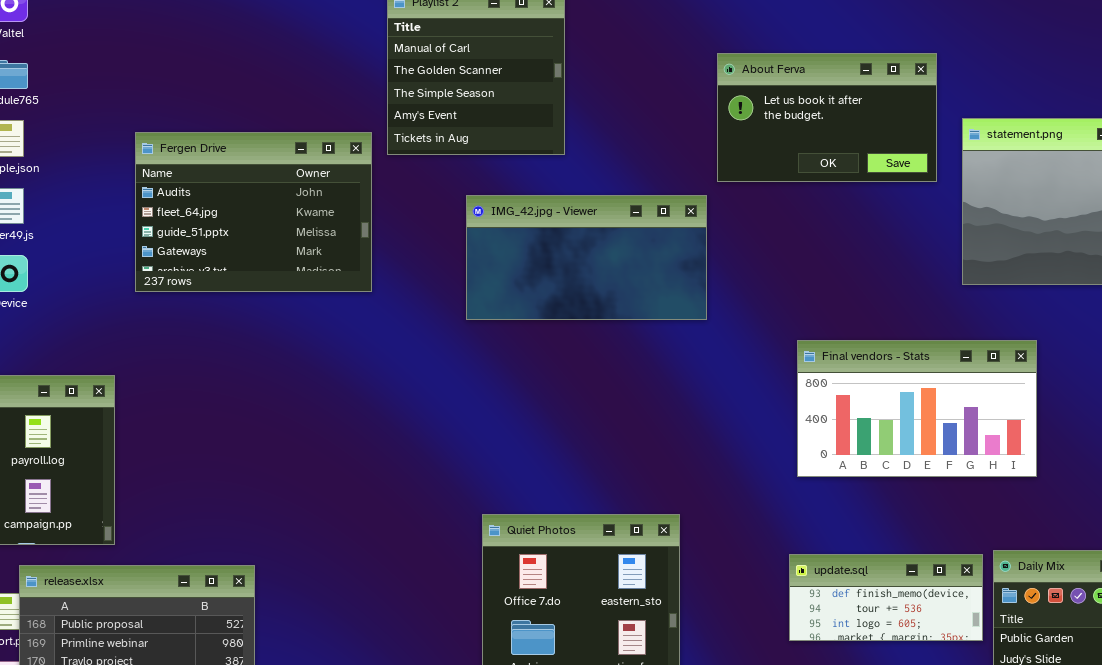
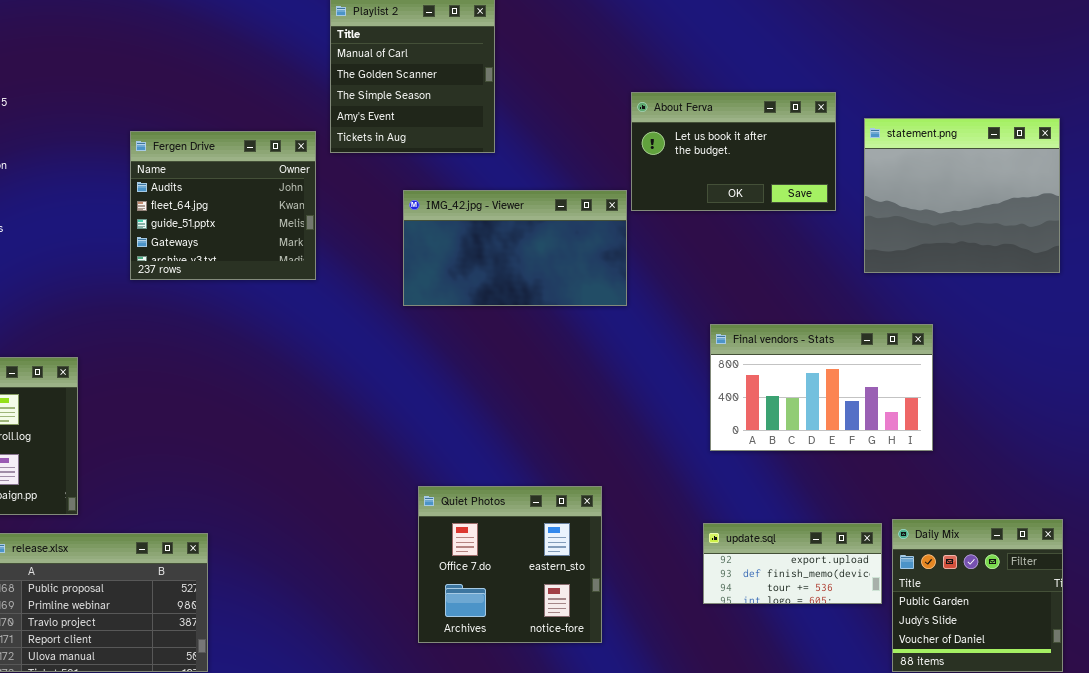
About Ferva: [717,53,937,182] -> [631,92,836,211], moved
Fergen Drive: [135,132,372,292] -> [130,131,316,280], resized
update.sql: [789,554,983,641] -> [703,523,882,604], scrolled up 1 row

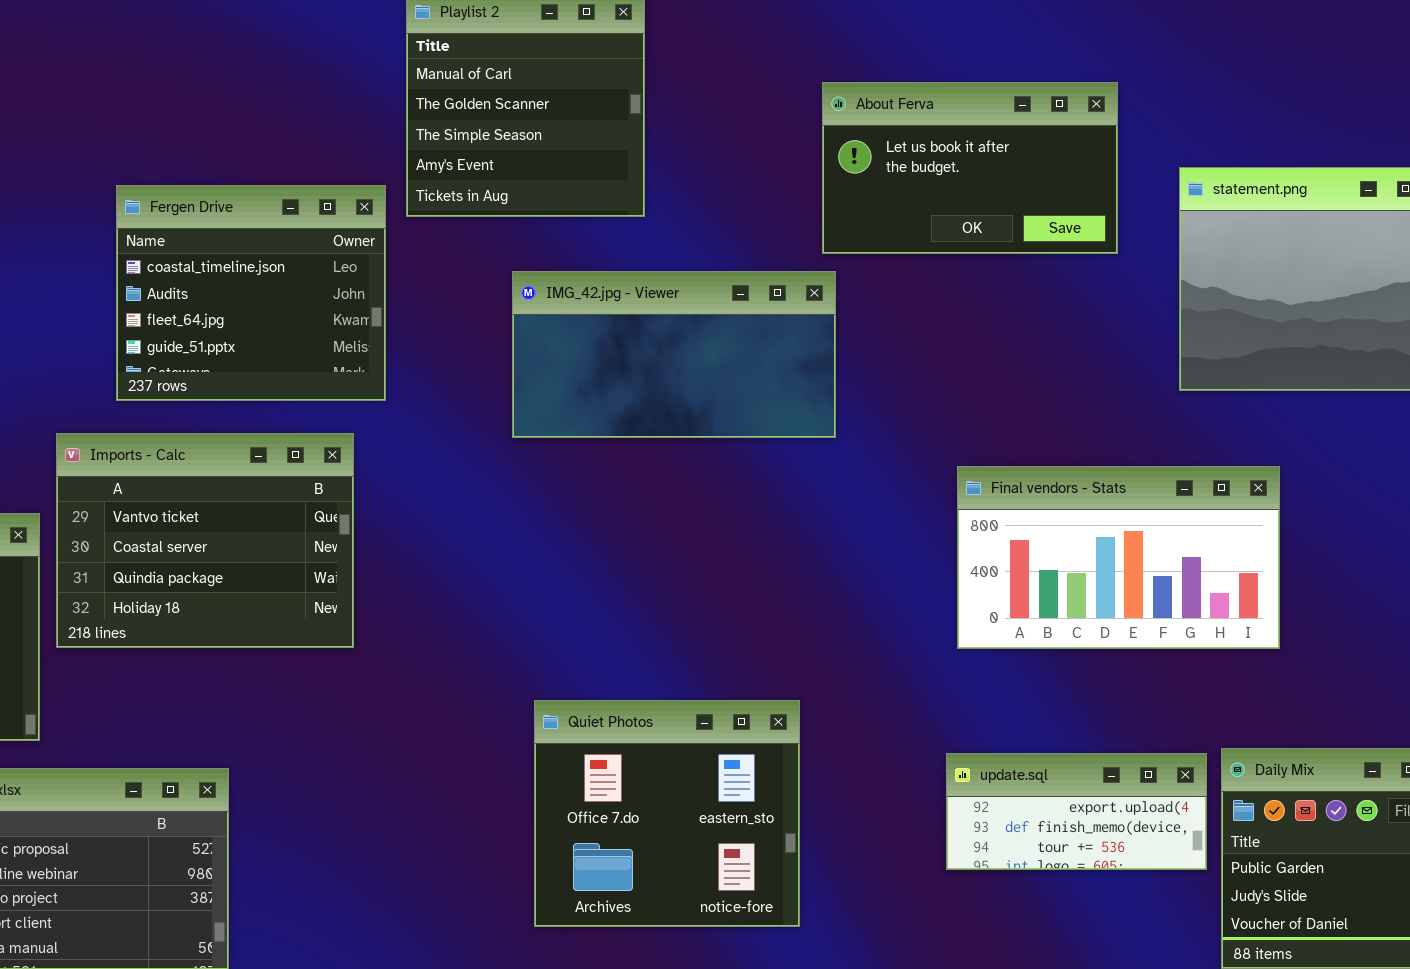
About Ferva: [631,92,836,211] -> [822,82,1118,254], moved
Fergen Drive: [130,131,316,280] -> [116,185,386,401], scrolled up 1 row
Imports - Calc: none -> [56,433,354,648], opened

